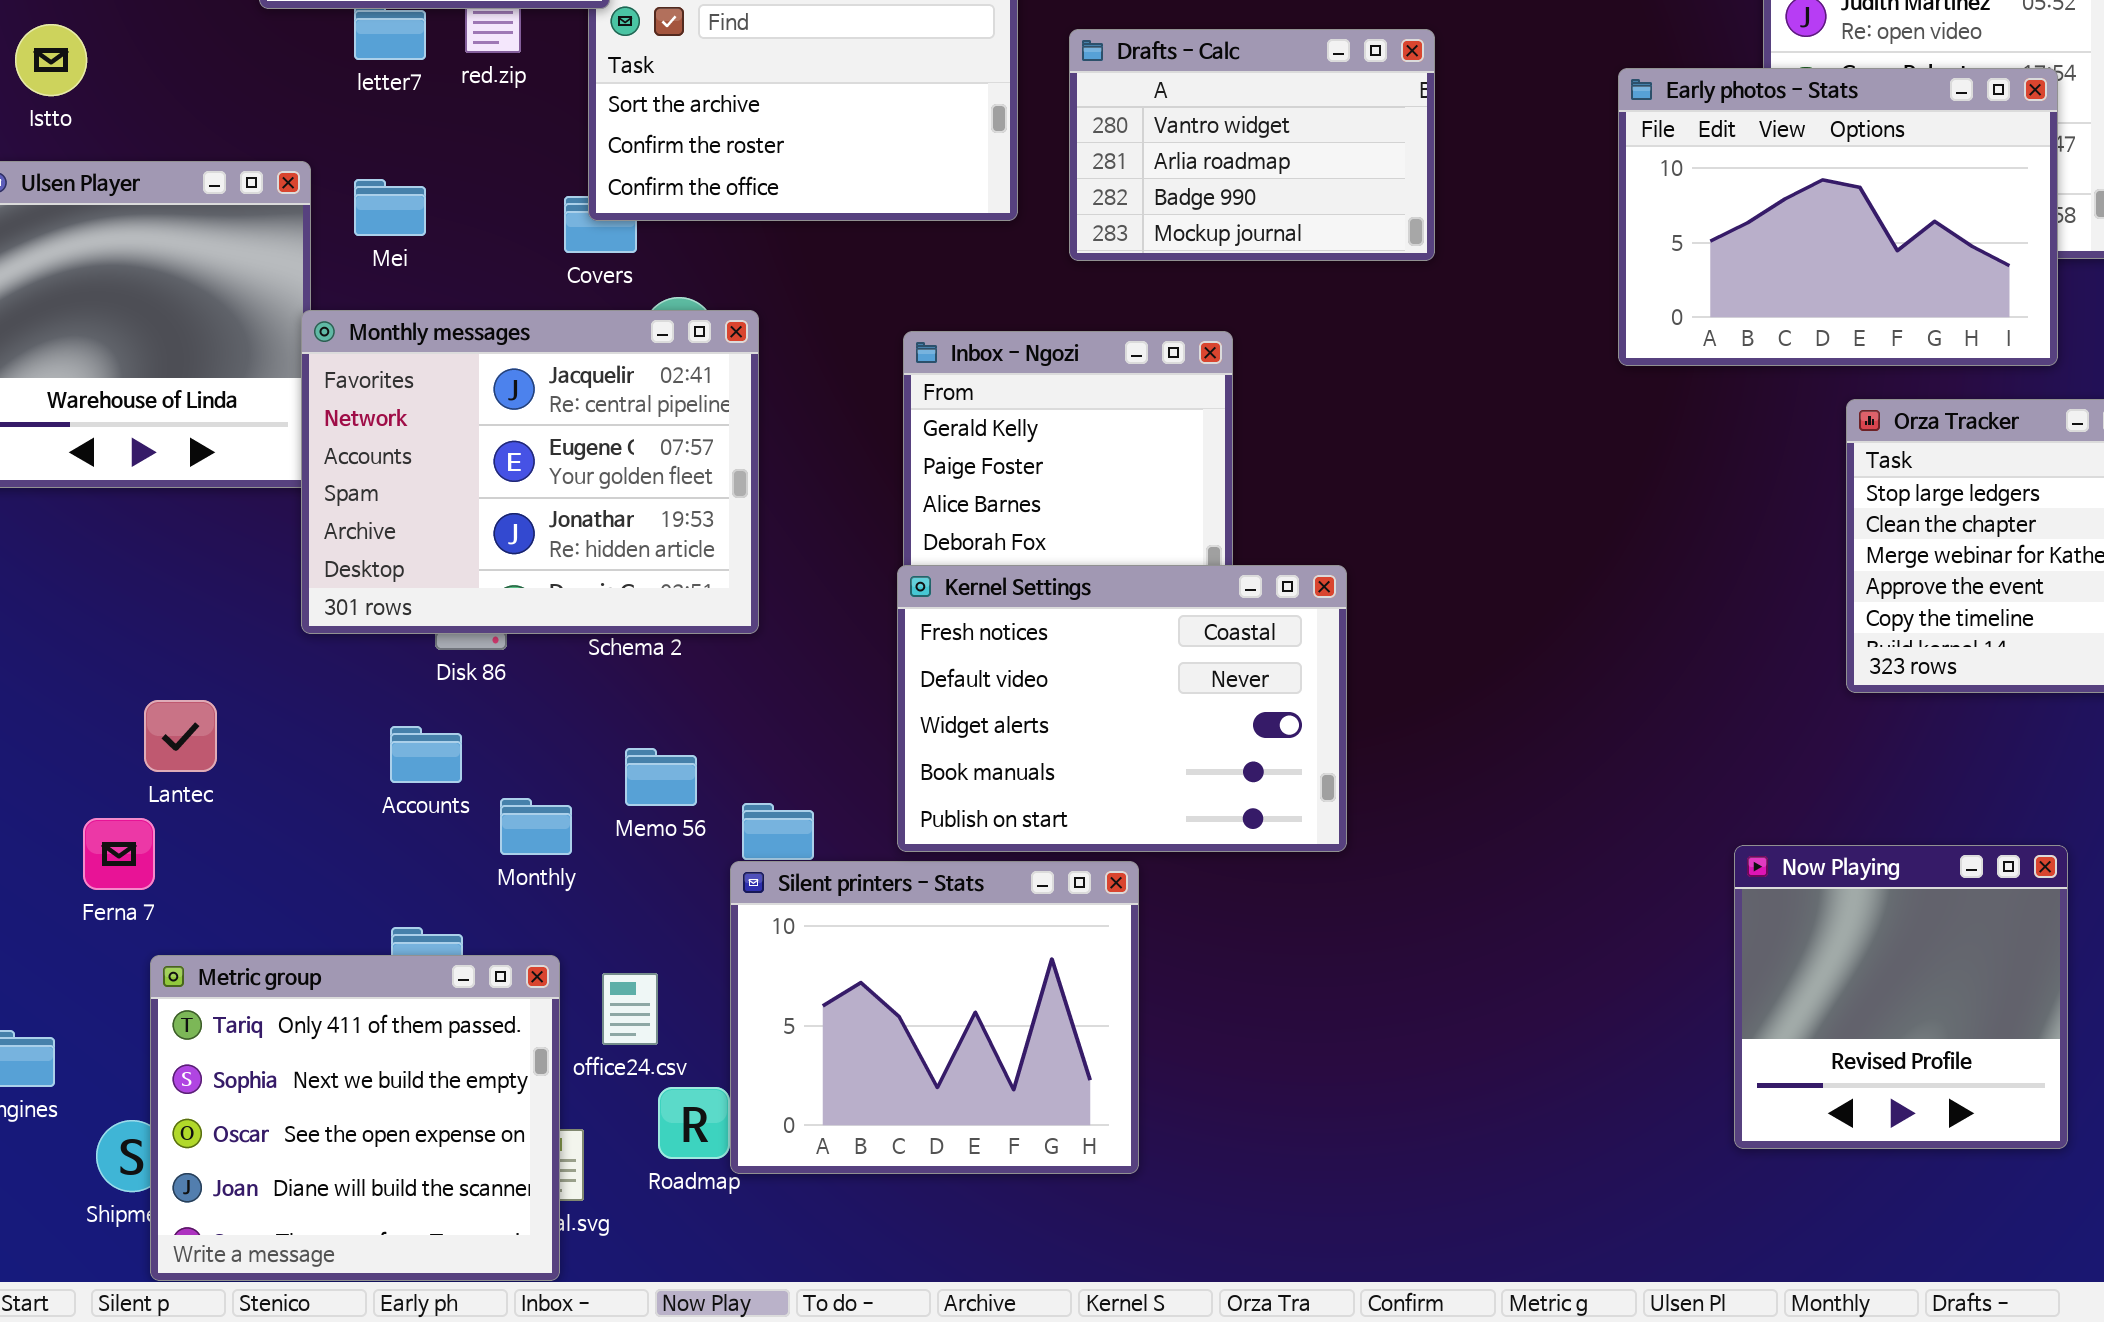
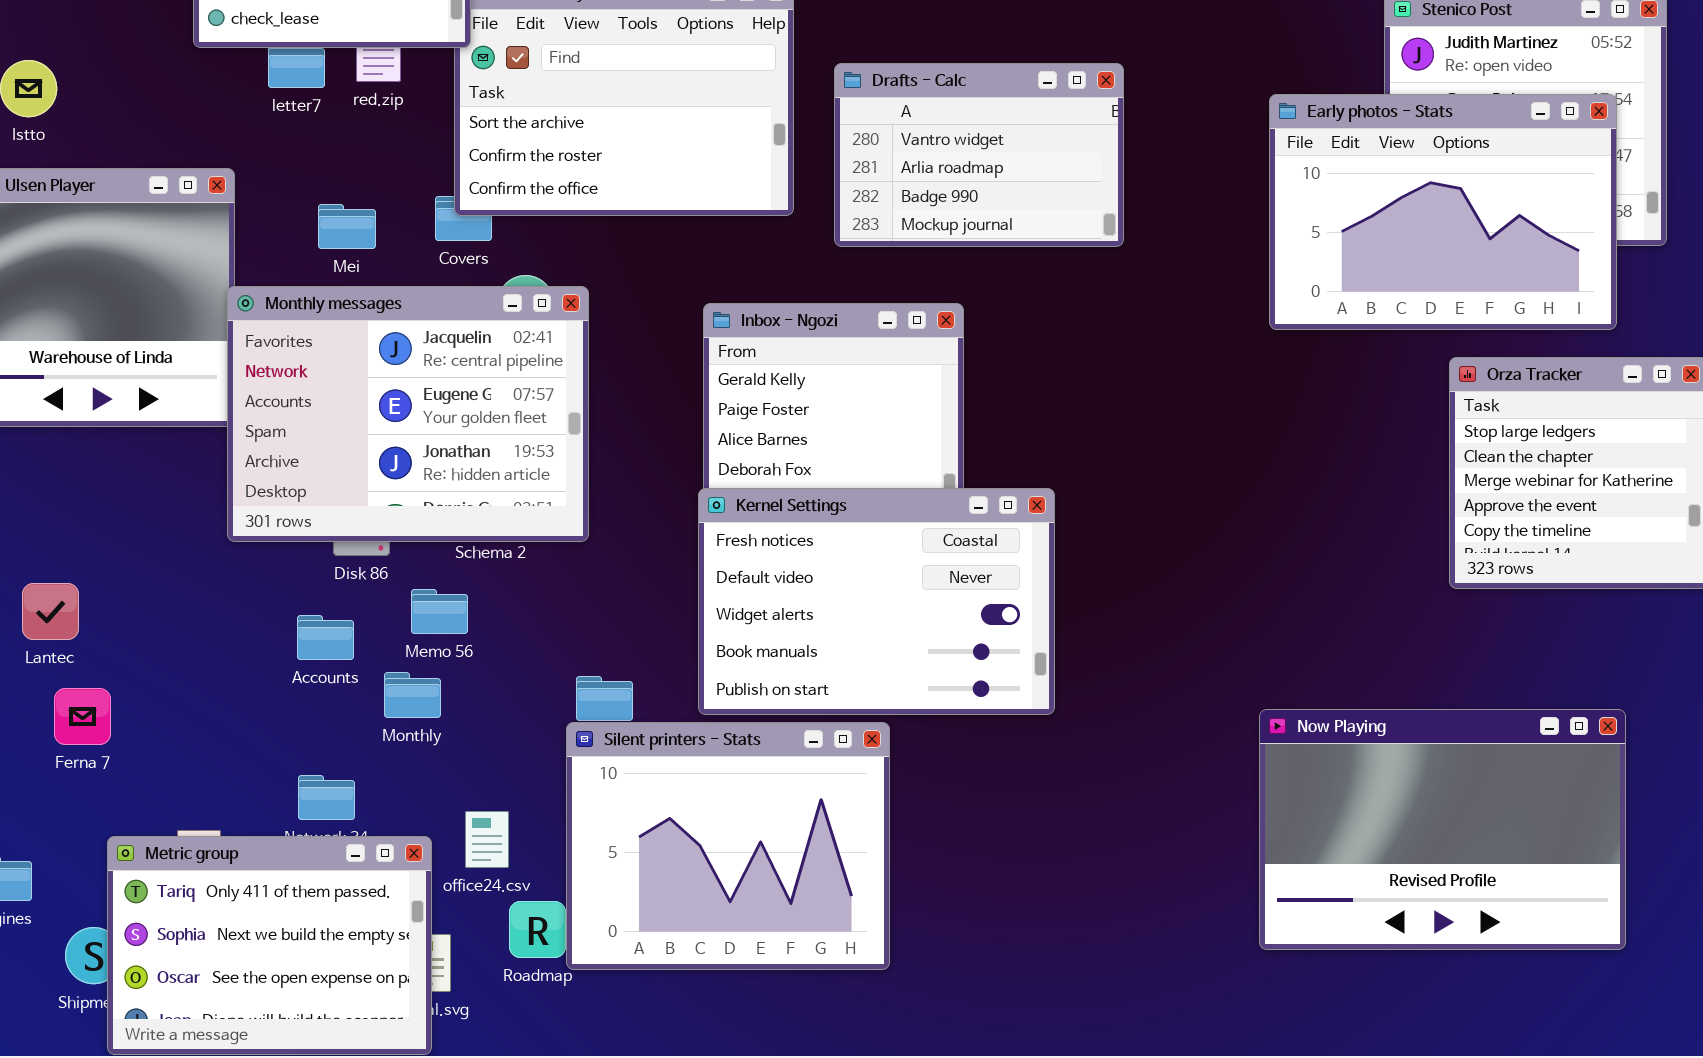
Mei: [354,179,426,236] -> [318,204,376,249], moved
Lantec: [144,700,217,772] -> [22,583,79,640], moved
Memo 56: [625,748,697,806] -> [411,589,468,634], moved
Now Playing: [1734,845,2068,1149] -> [1259,709,1626,950], resized
Metric group: [150,955,560,1281] -> [107,836,432,1055], resized

